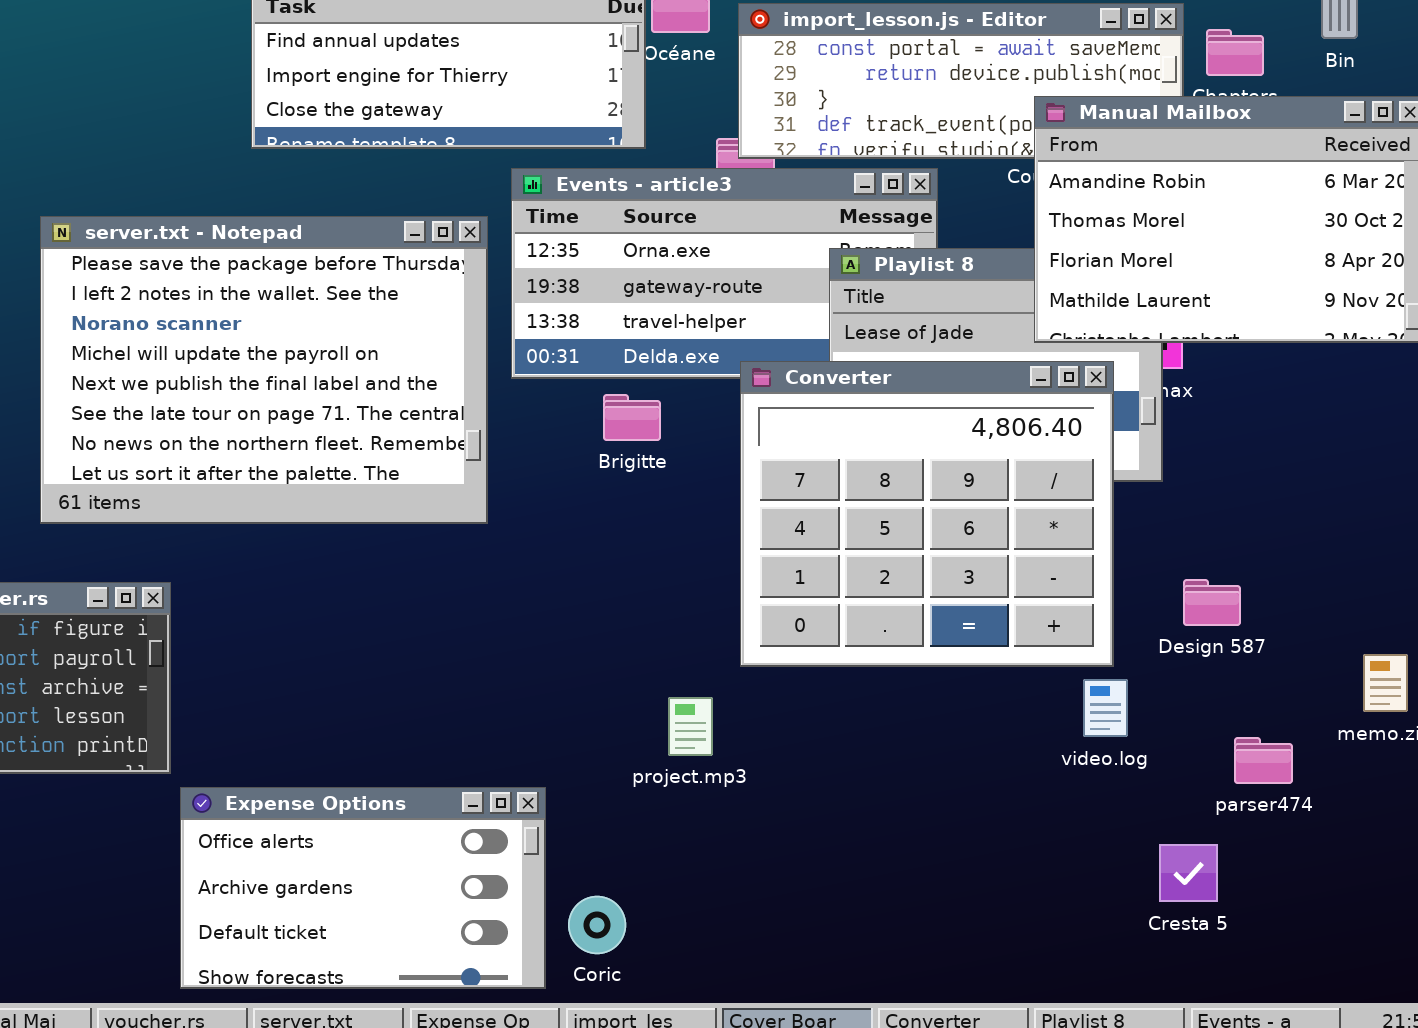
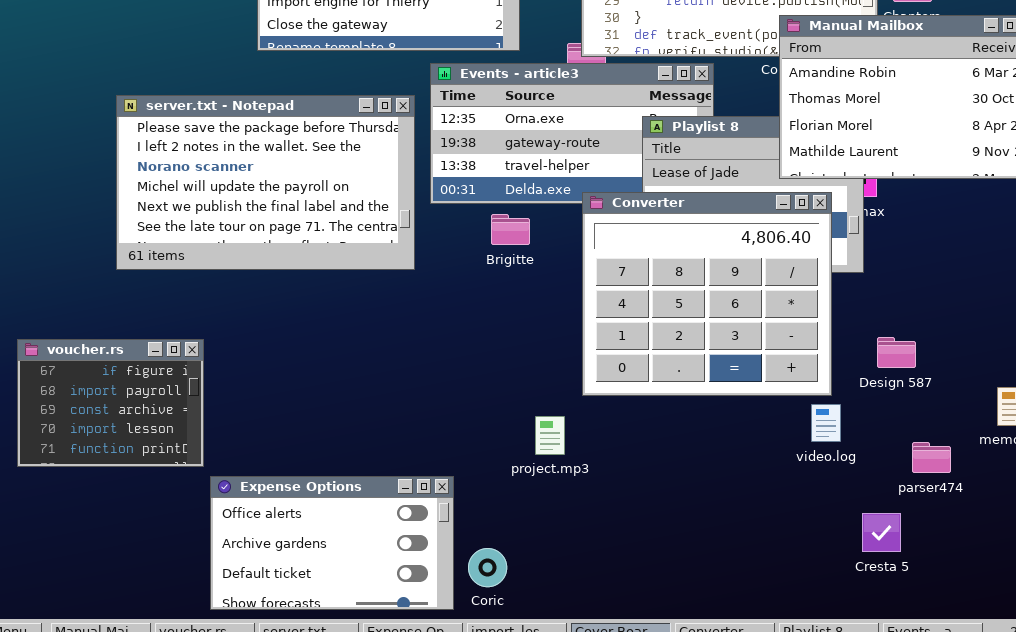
server.txt - Notepad: [40,216,488,524] -> [116,95,415,270], resized

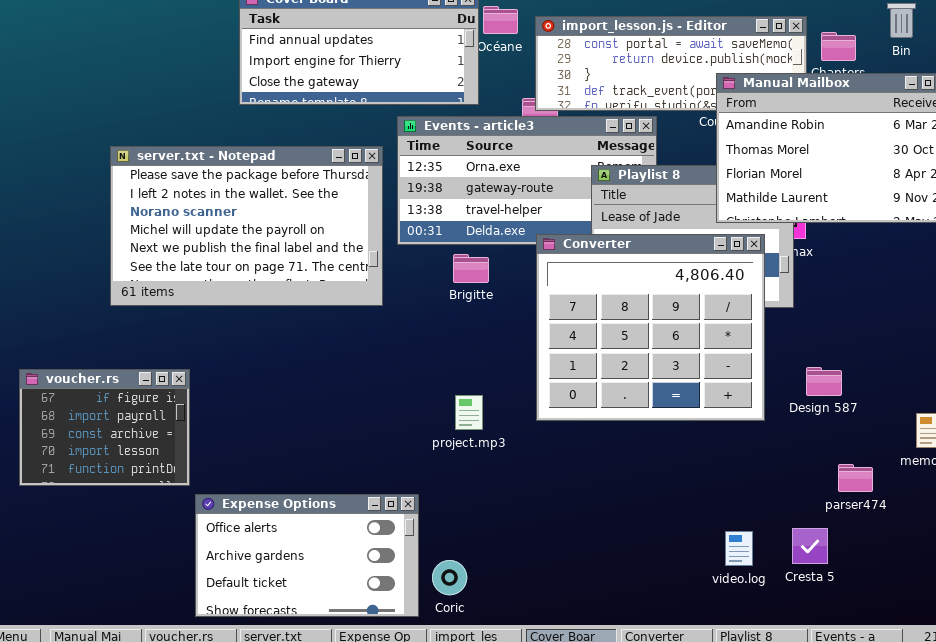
video.log: [811,404,841,442] -> [725,531,753,566], moved
project.mp3: [535,416,565,455] -> [455,395,483,430], moved

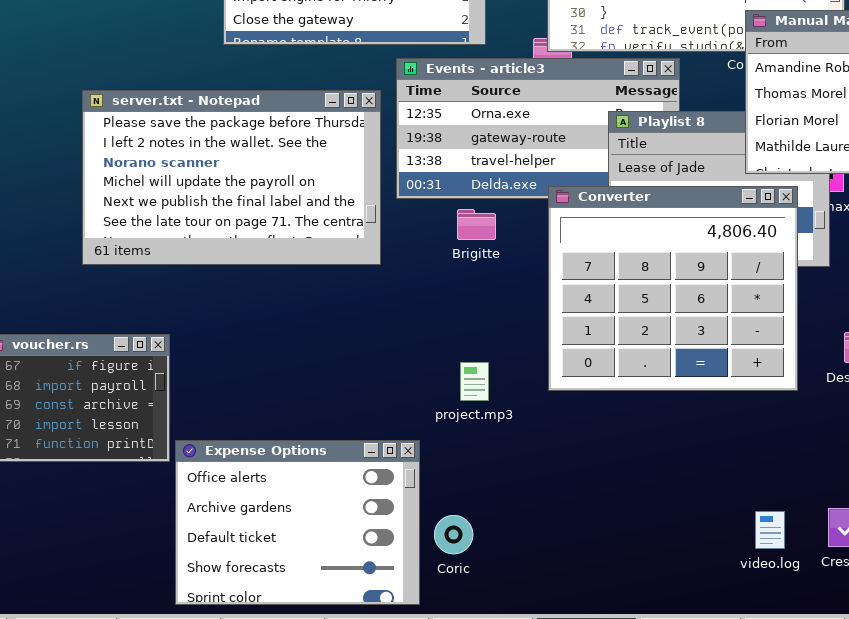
Expense Options: [195,494,419,617] -> [175,440,420,605], resized
Coric: [432,560,467,595] -> [434,515,473,554], moved

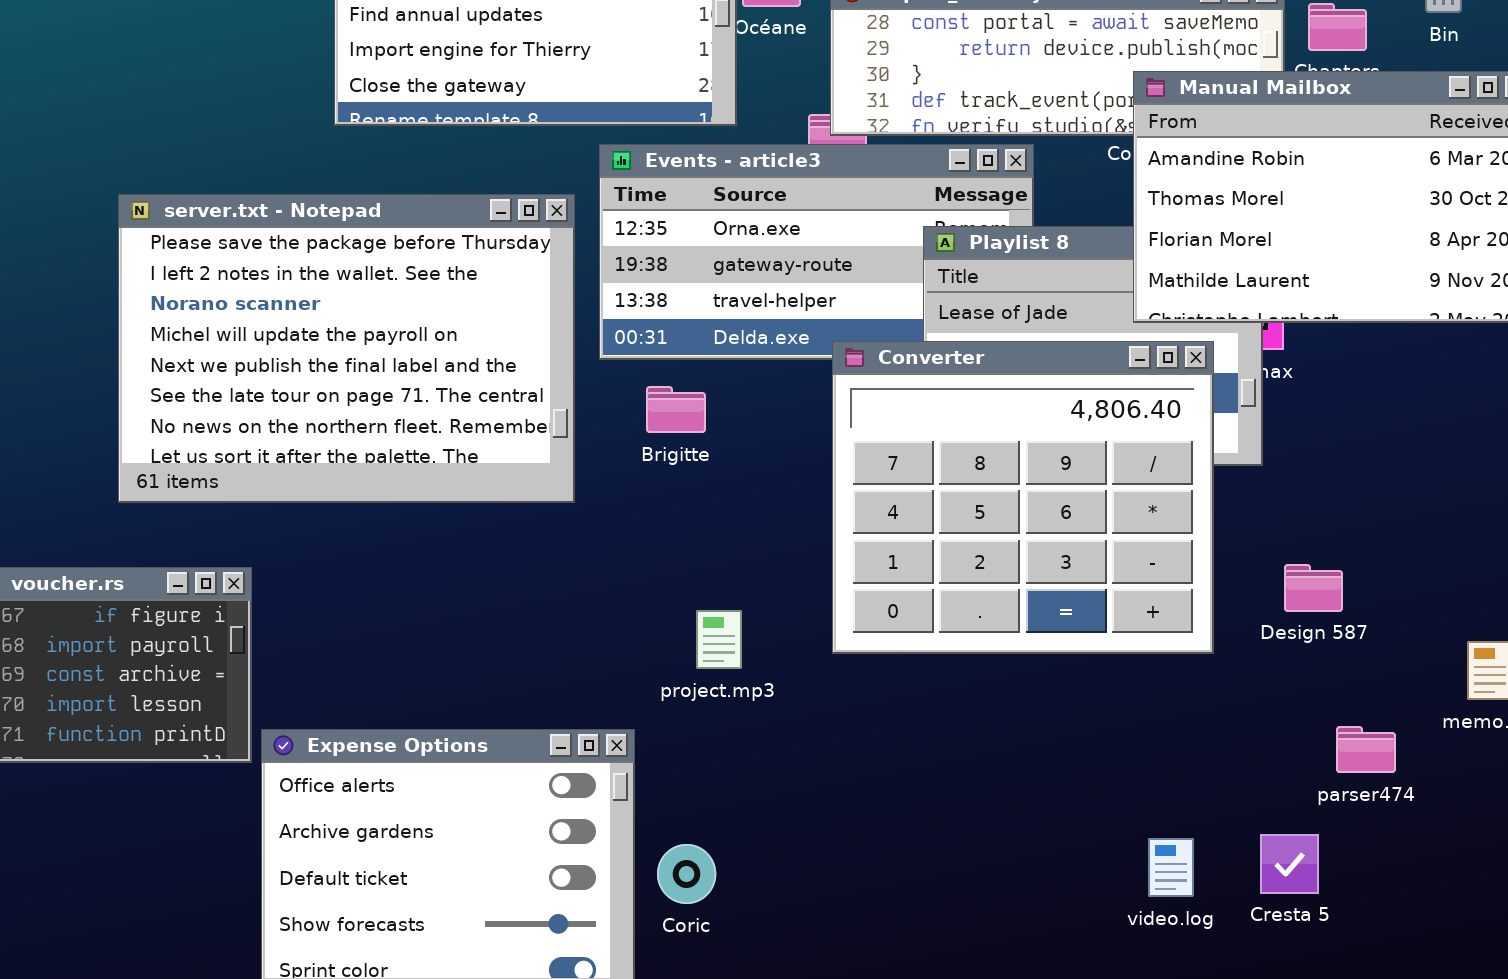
server.txt - Notepad: [82,90,381,265] -> [118,194,575,503], resized
Brigitte: [457,209,496,240] -> [646,386,706,433], moved

